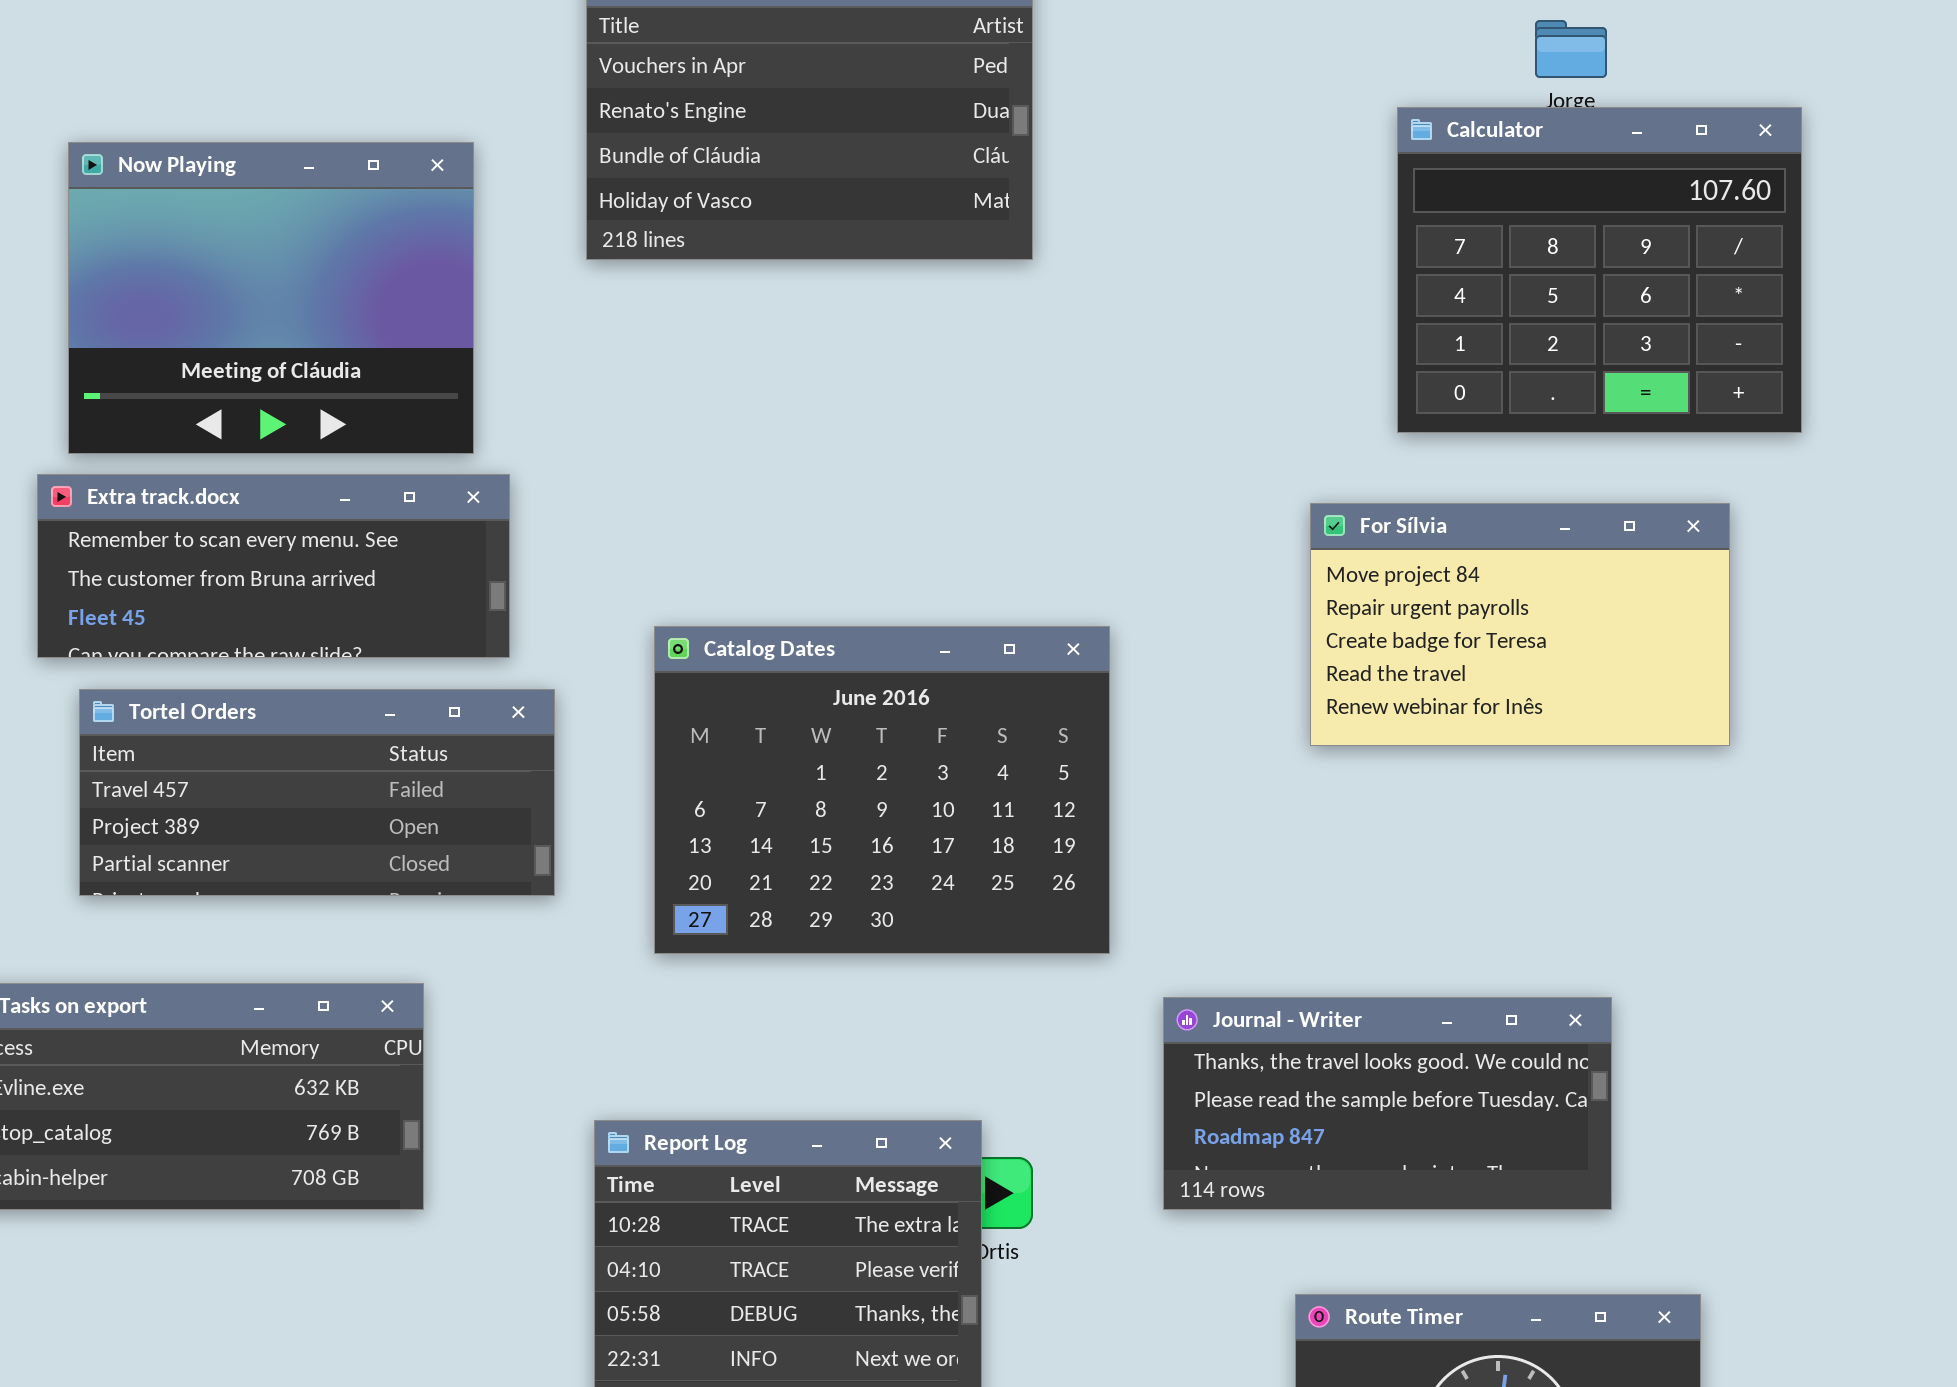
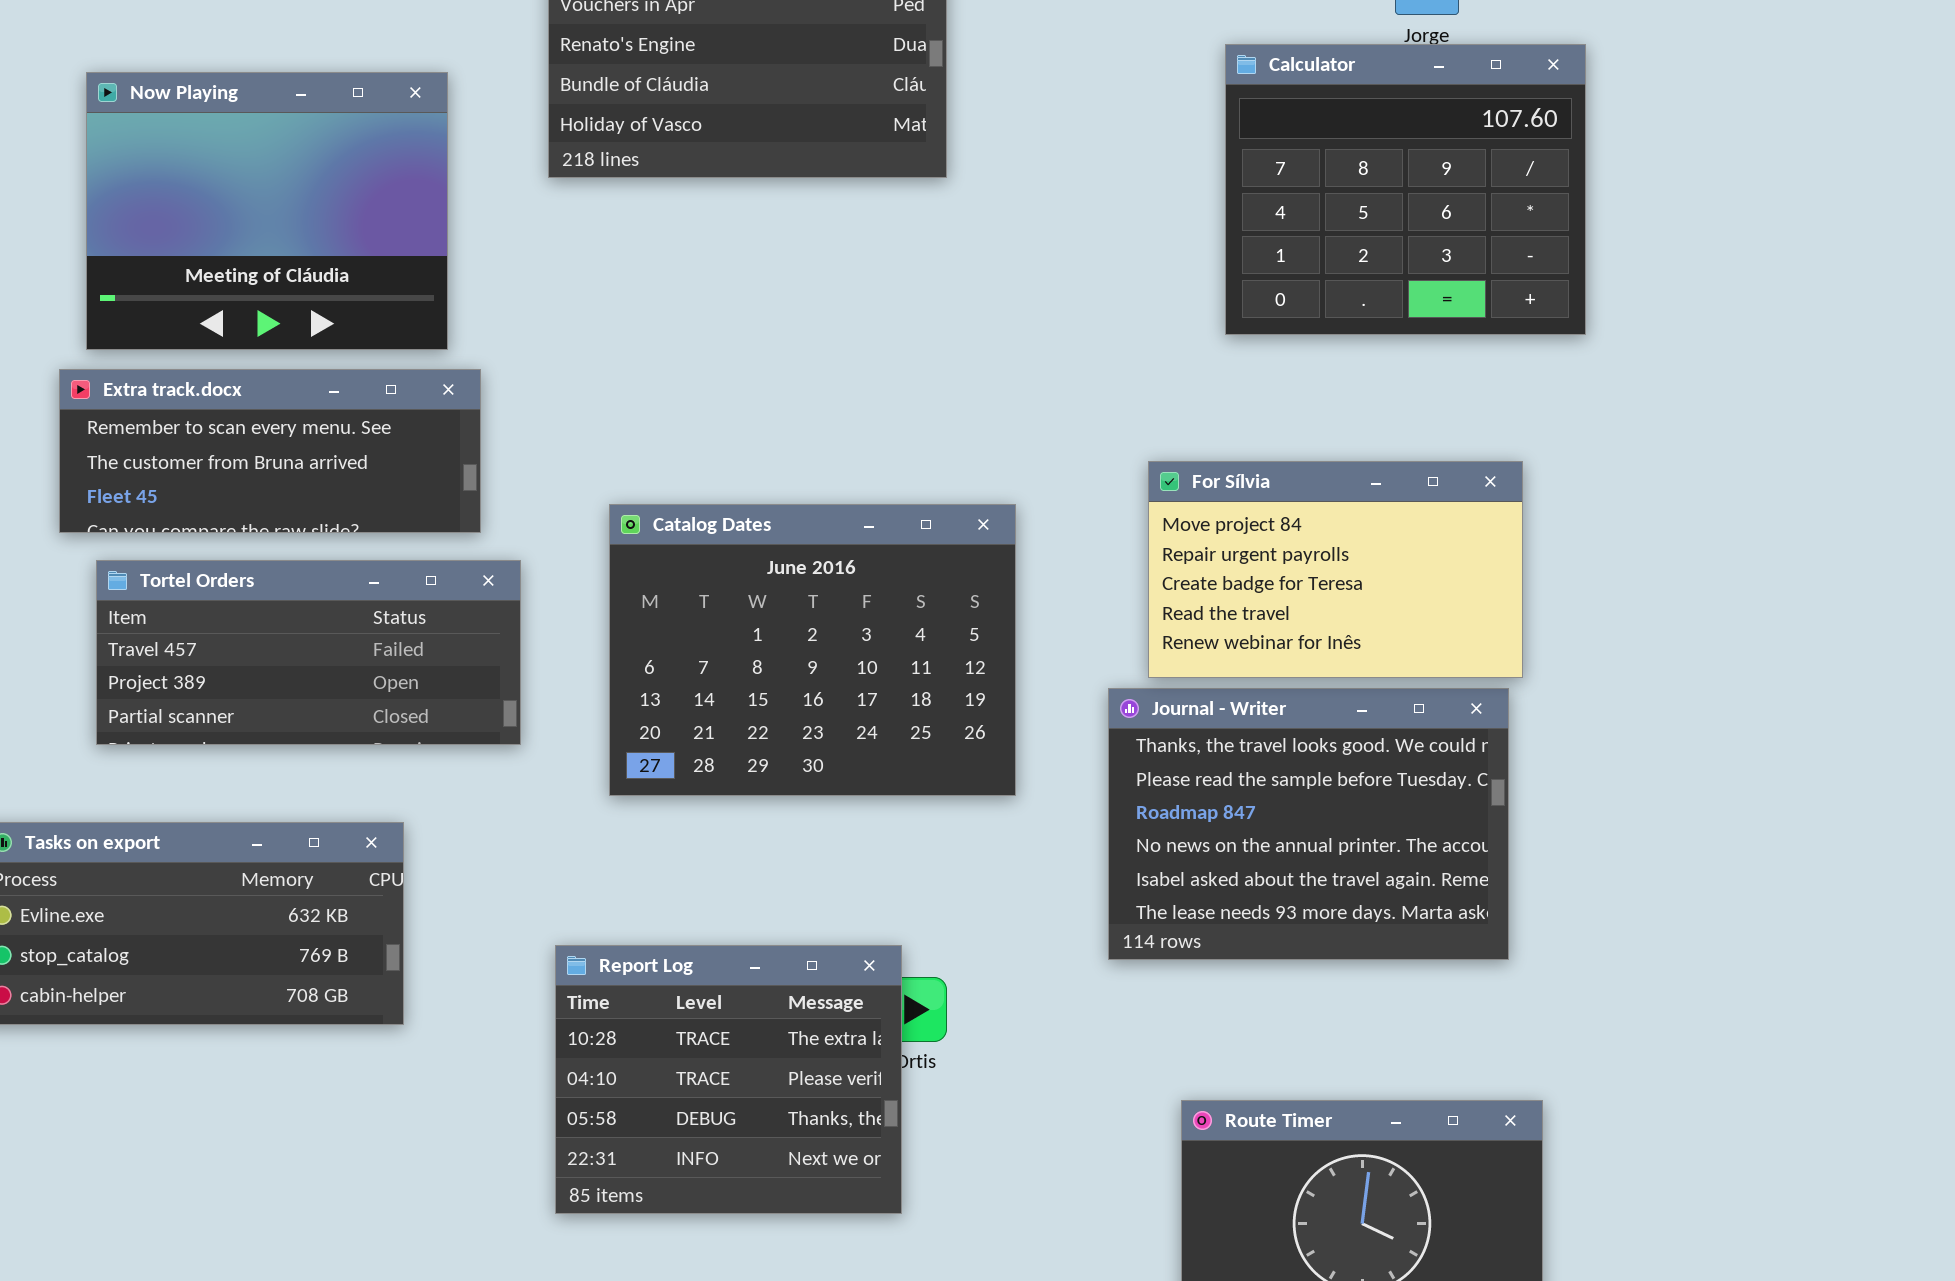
Calculator: [1397,107,1802,433] -> [1225,44,1586,335], moved
For Sílvia: [1310,503,1730,746] -> [1148,461,1523,678], moved
Journal - Writer: [1163,997,1612,1210] -> [1108,688,1509,960], moved, resized

